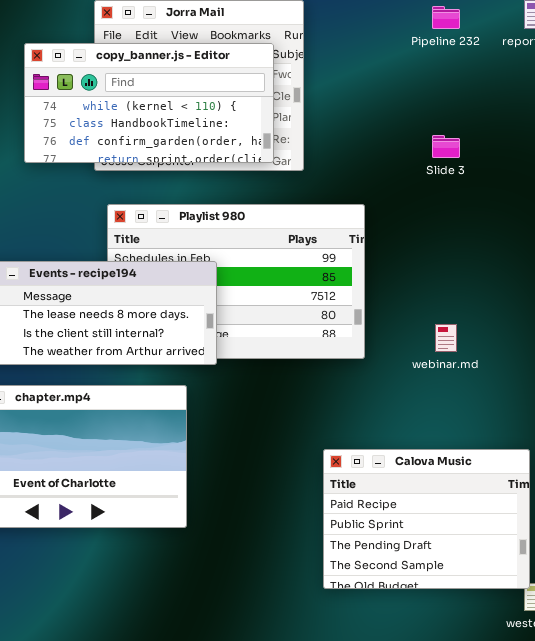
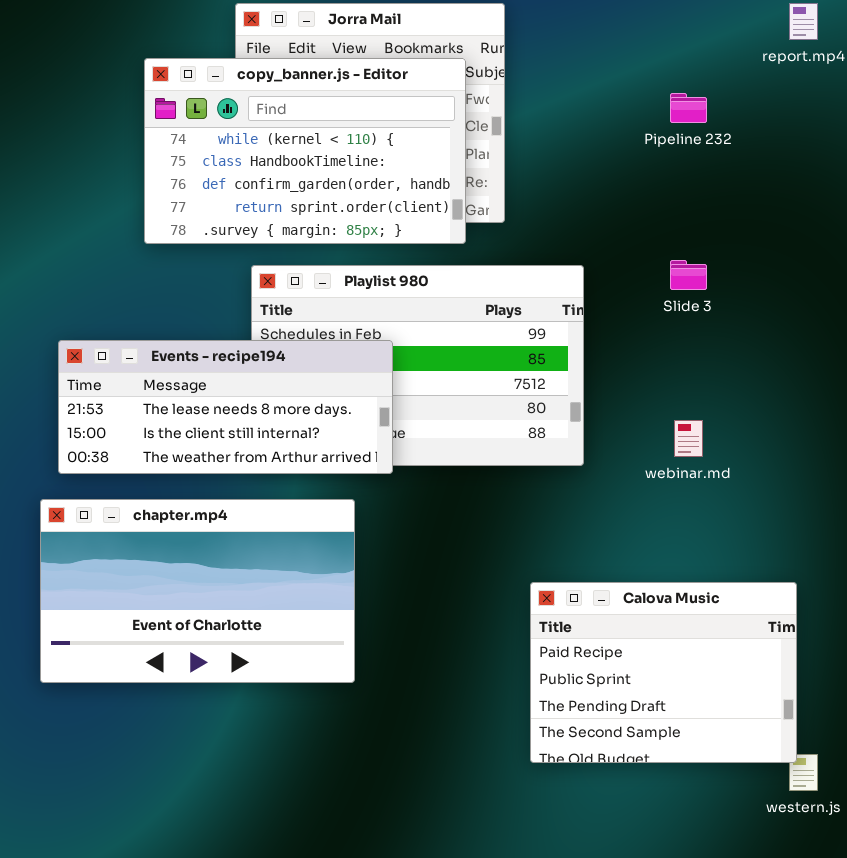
Pipeline 232: [432,6,460,29] -> [670,93,707,123], moved
copy_banner.js - Editor: [24,43,274,163] -> [144,58,466,244], resized
Slide 3: [432,135,460,158] -> [670,260,707,290], moved

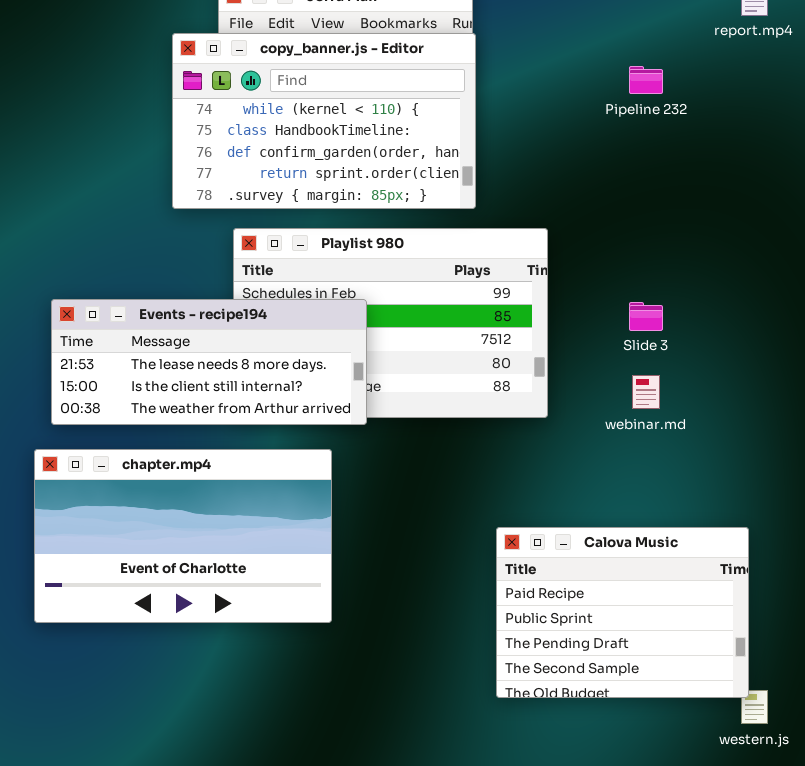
copy_banner.js - Editor: [144,58,466,244] -> [172,33,476,209], moved
Slide 3: [670,260,707,290] -> [629,302,663,331], moved

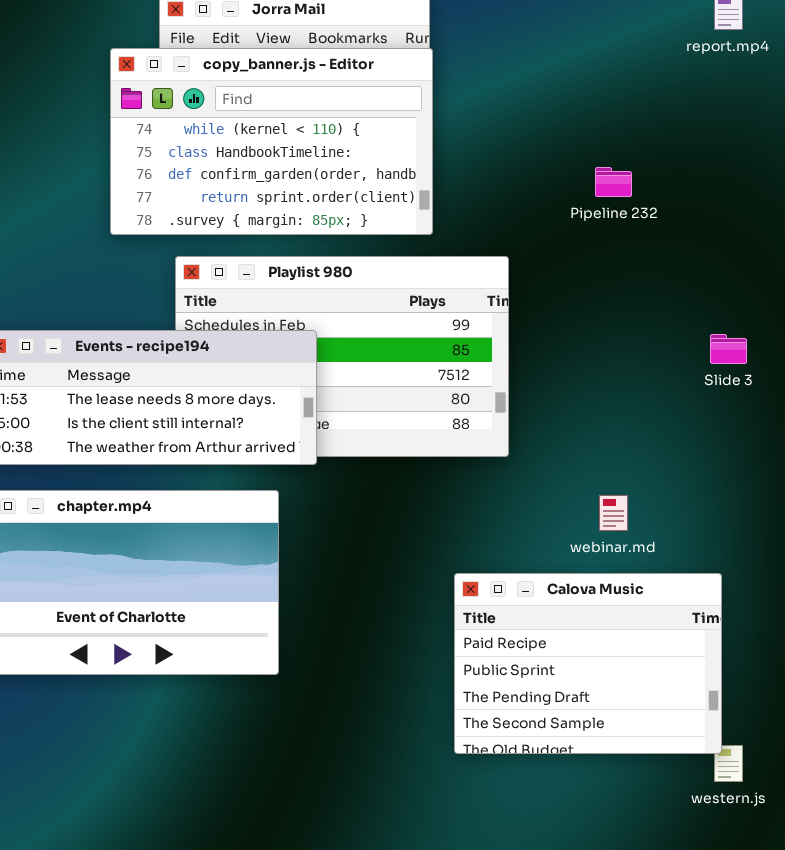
Pipeline 232: [629,66,663,94] -> [595,167,632,197], moved
Slide 3: [629,302,663,331] -> [710,334,747,364], moved
webinar.md: [632,375,660,409] -> [599,495,628,531], moved

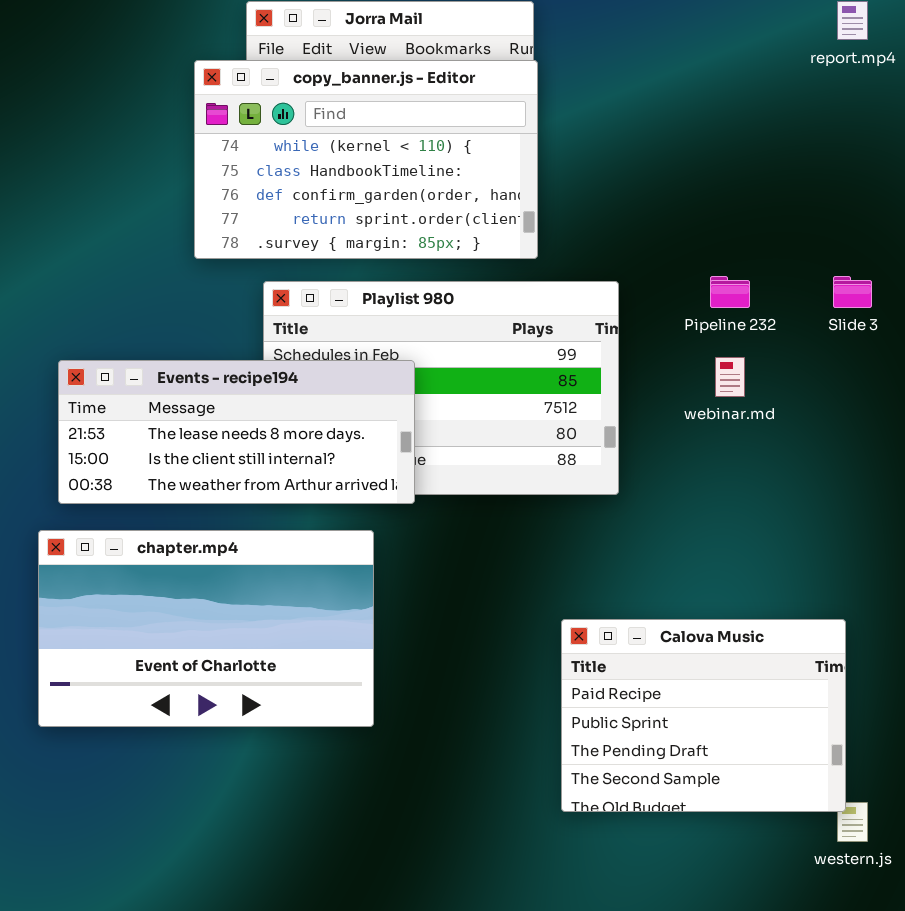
Pipeline 232: [595,167,632,197] -> [710,276,750,308], moved
Slide 3: [710,334,747,364] -> [833,276,872,308], moved
webinar.md: [599,495,628,531] -> [715,357,745,397], moved

